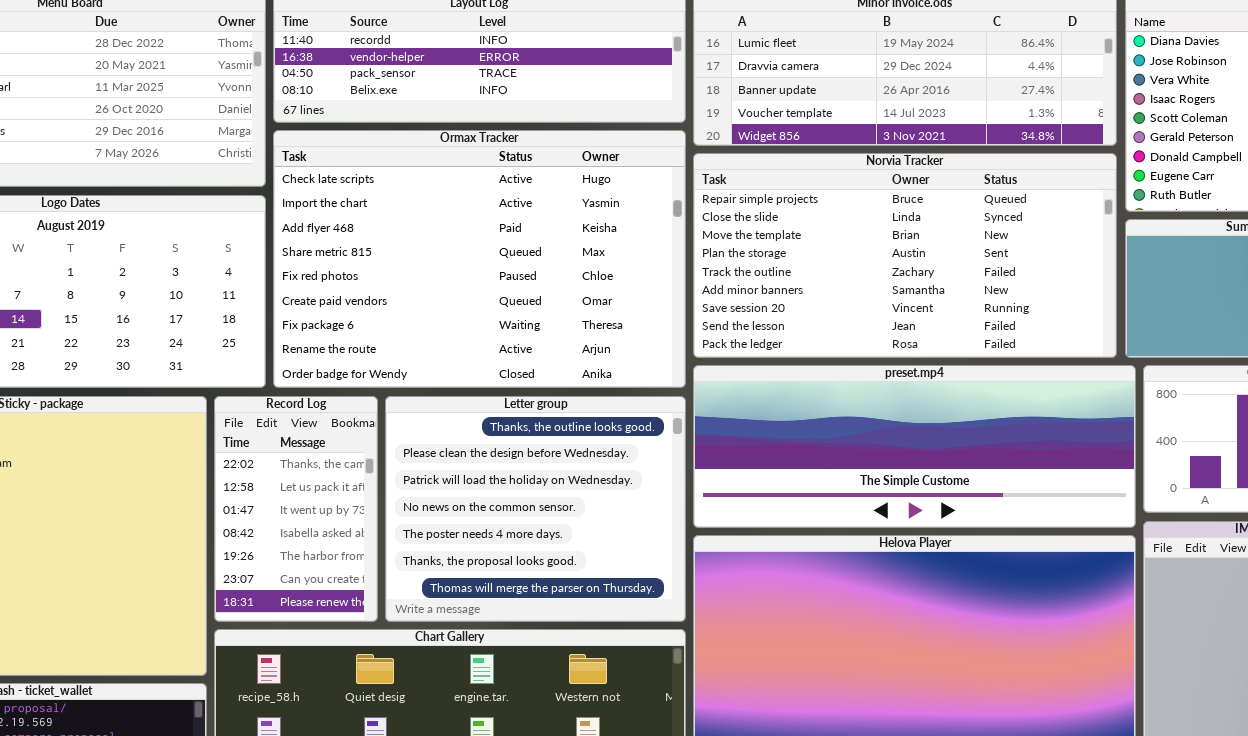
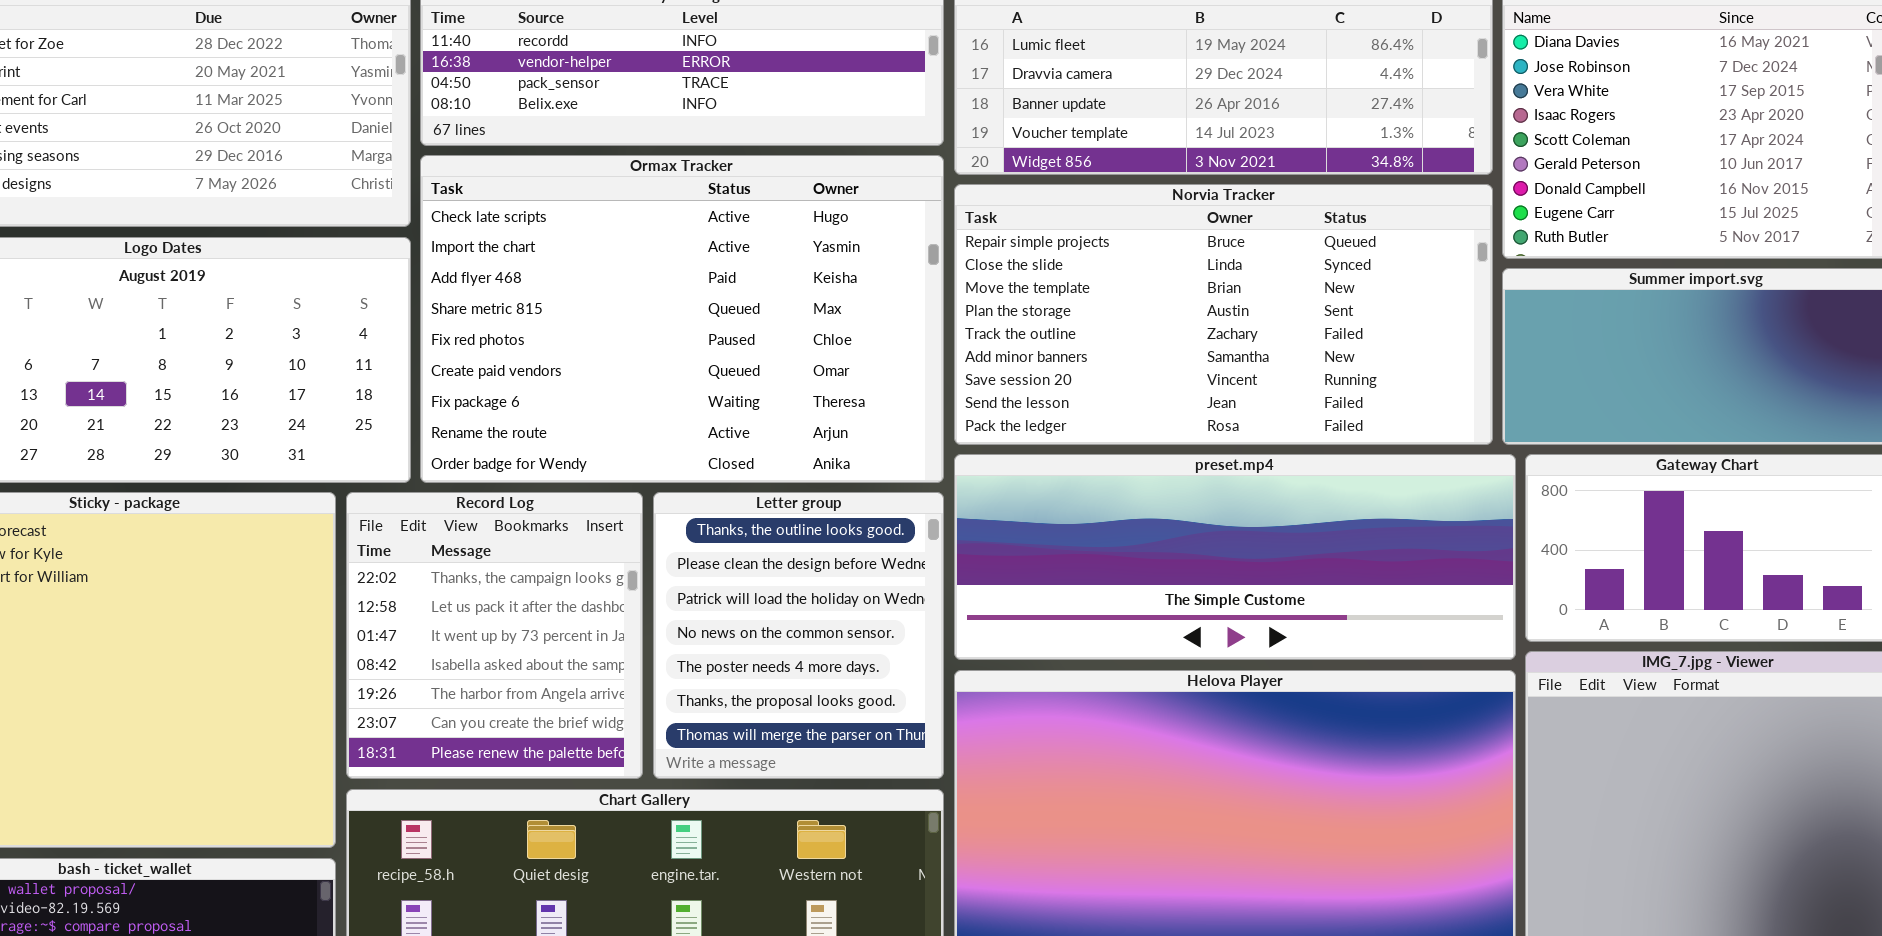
Record Log: [214,396,378,622] -> [346,492,643,779], resized
Letter group: [385,396,686,622] -> [653,492,944,779], resized

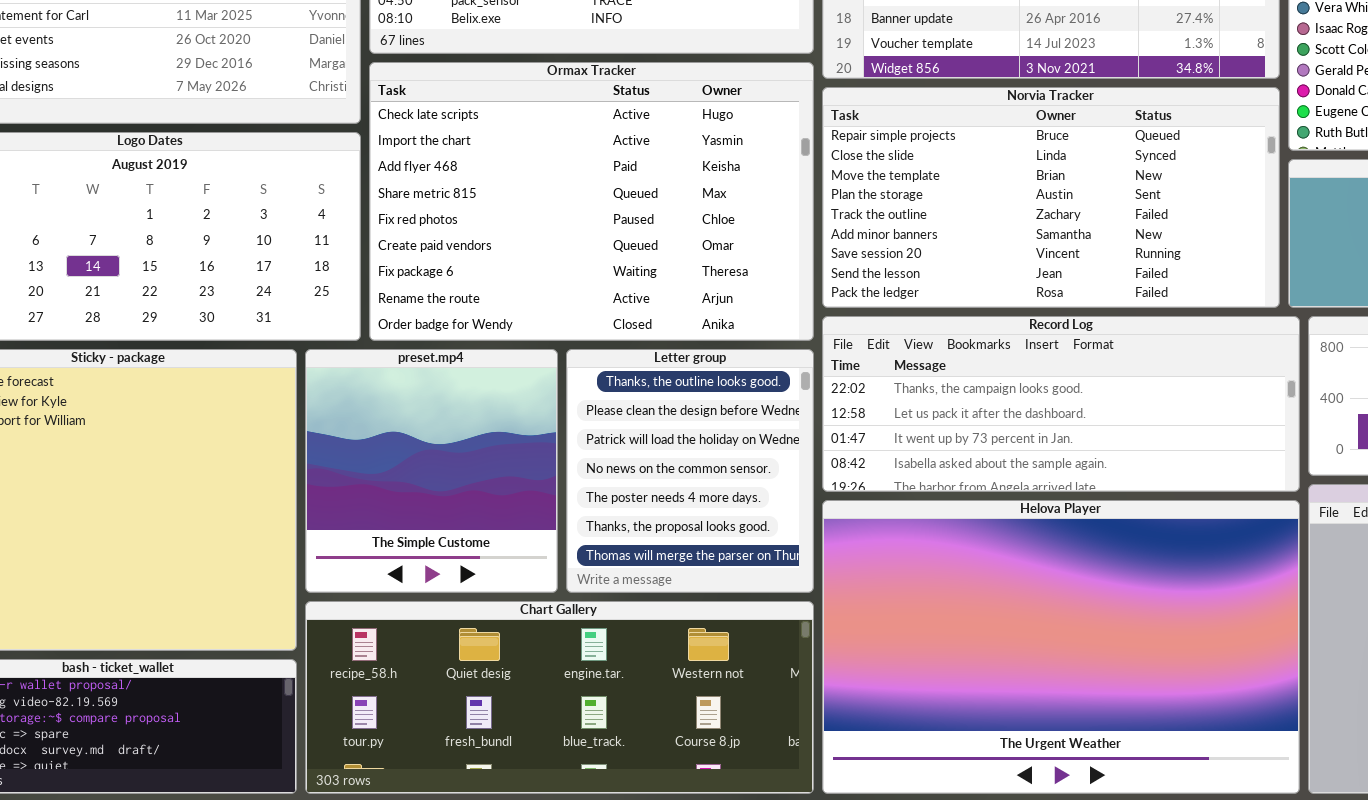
preset.mp4: [954,454,1516,660] -> [305,349,558,593], moved, resized
Record Log: [346,492,643,779] -> [822,316,1300,492], moved, resized

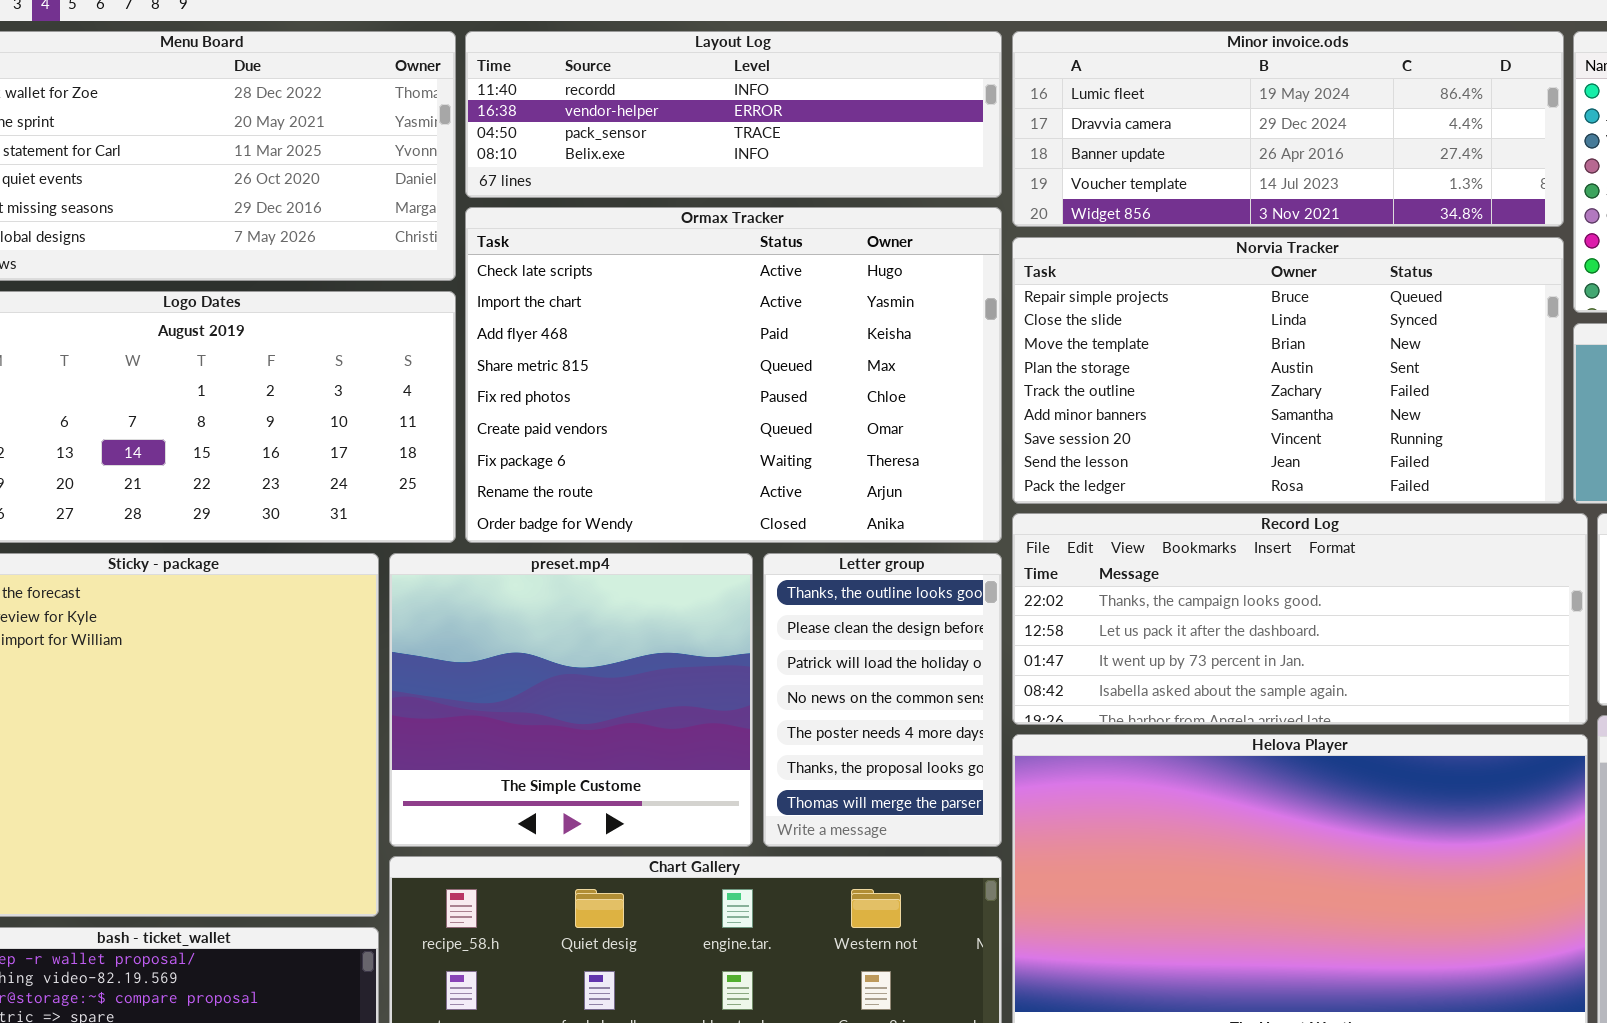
preset.mp4: [305,349,558,593] -> [389,553,753,847], resized
Letter group: [566,349,814,593] -> [763,553,1002,847], resized

